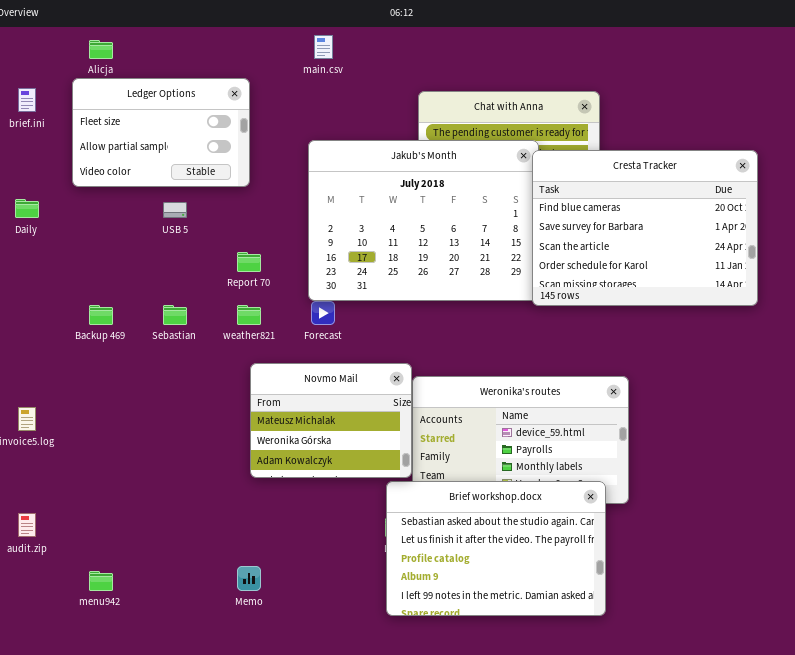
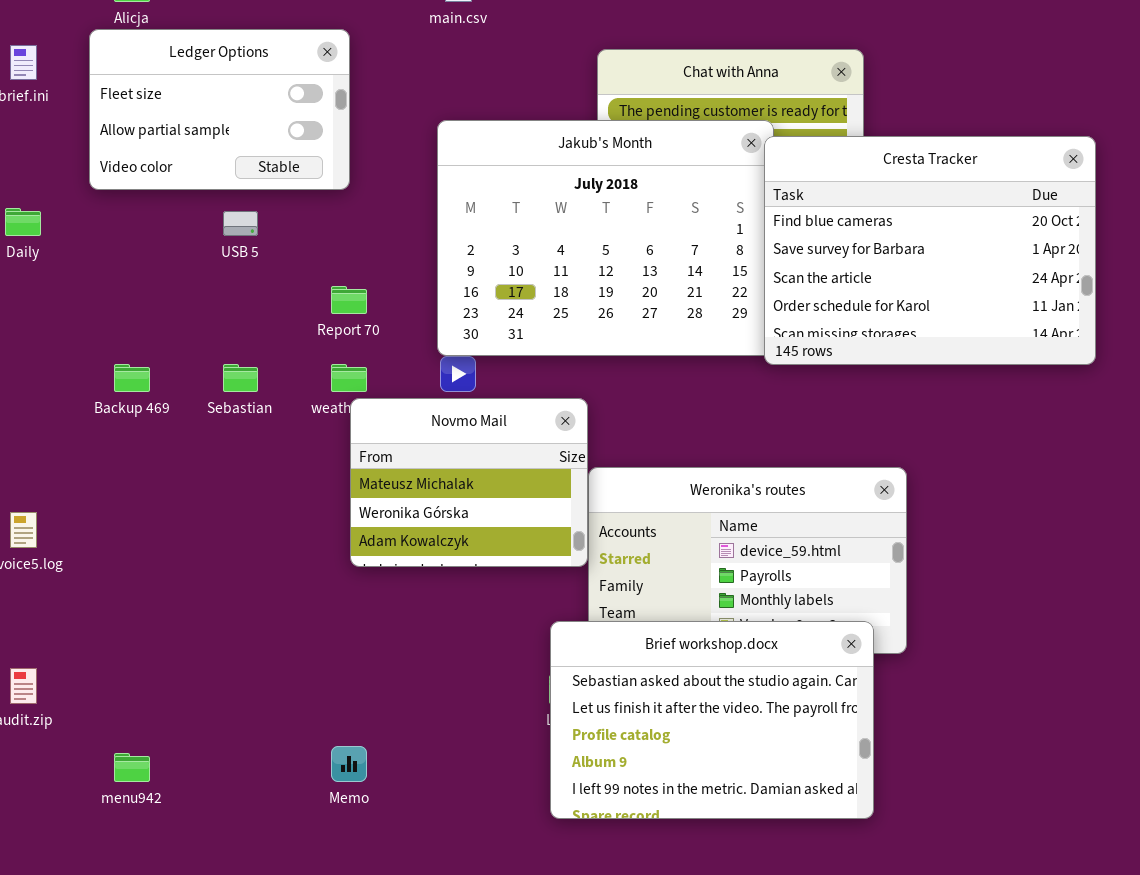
Novmo Mail: [250,363,412,478] -> [350,398,588,567], moved

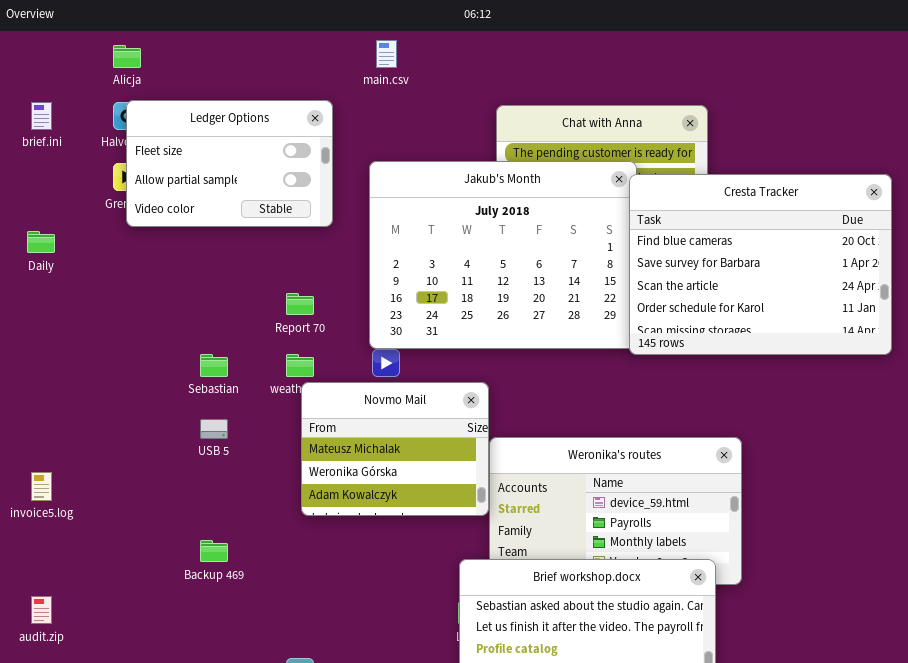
Ledger Options: [89,29,350,190] -> [126,100,333,227], moved
USB 5: [223,211,258,236] -> [200,419,228,439], moved
Backup 469: [114,364,150,392] -> [200,540,228,562], moved

